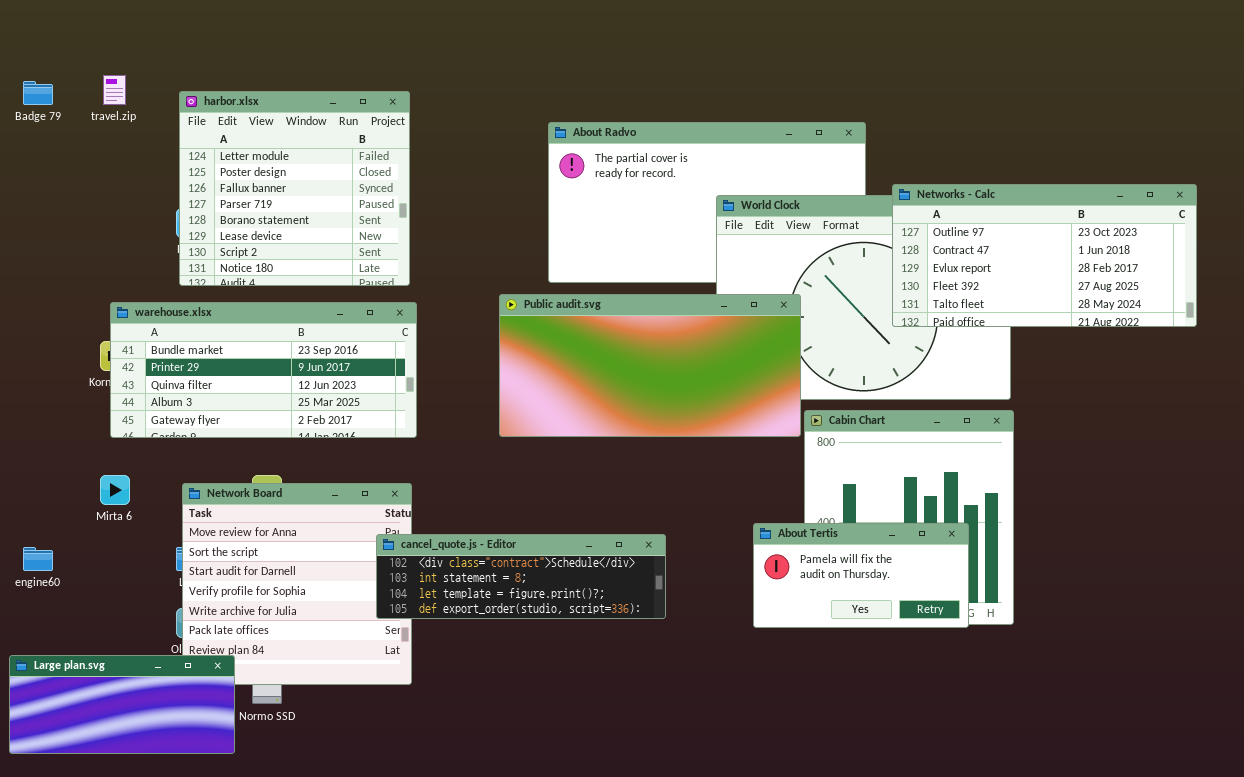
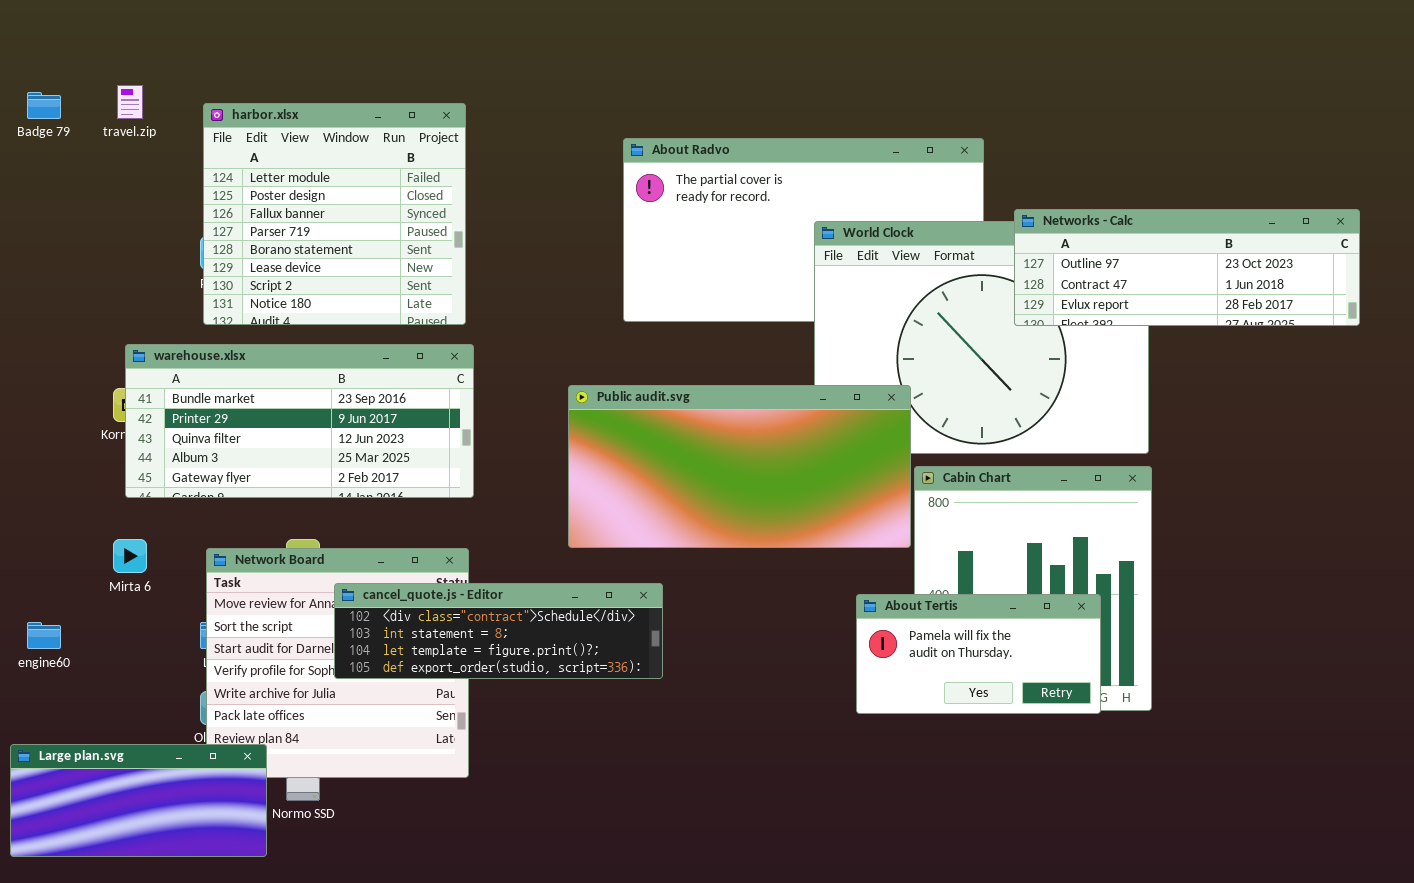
Networks - Calc: [892,184,1197,327] -> [1014,209,1360,326], resized
Public audit.svg: [499,294,801,437] -> [568,385,911,548], moved
cancel_quote.js - Editor: [376,534,666,619] -> [334,583,663,679], moved

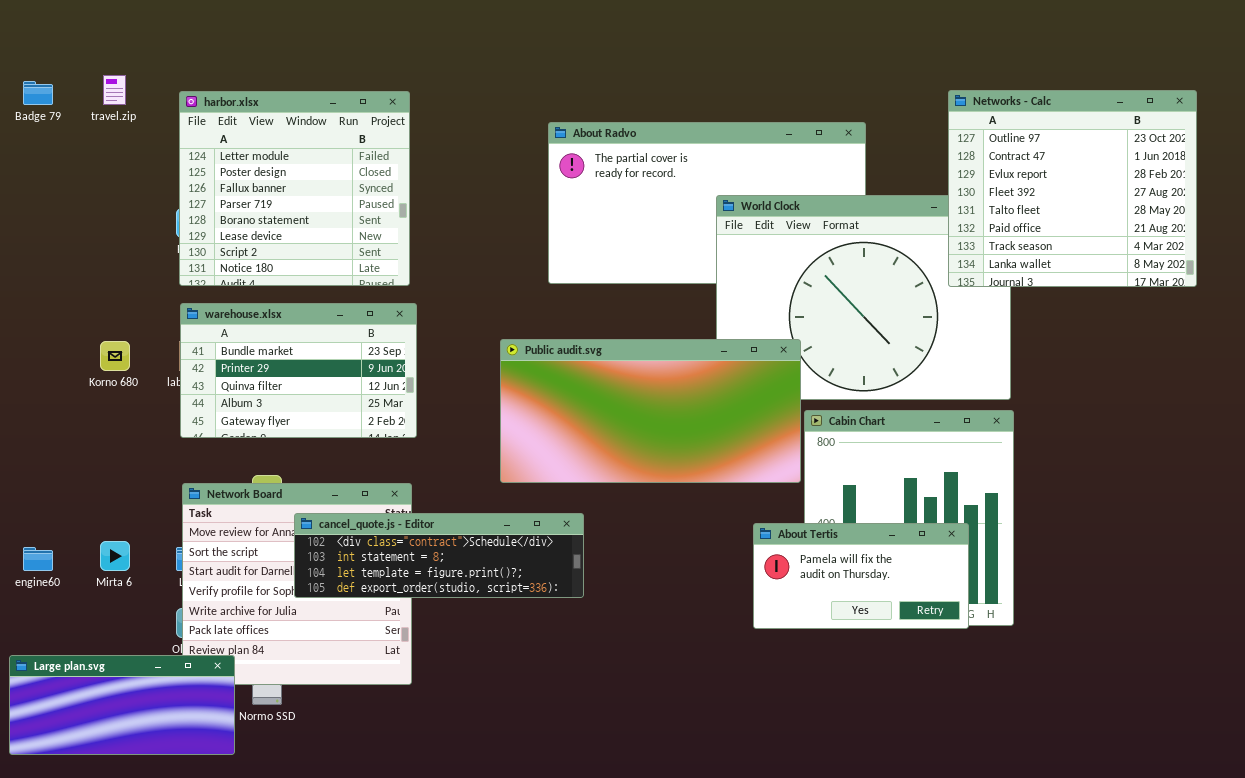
Networks - Calc: [1014,209,1360,326] -> [948,90,1197,287], resized
warehouse.xlsx: [125,344,474,498] -> [180,303,417,438], resized
Mirta 6: [113,539,147,573] -> [100,541,130,571], moved

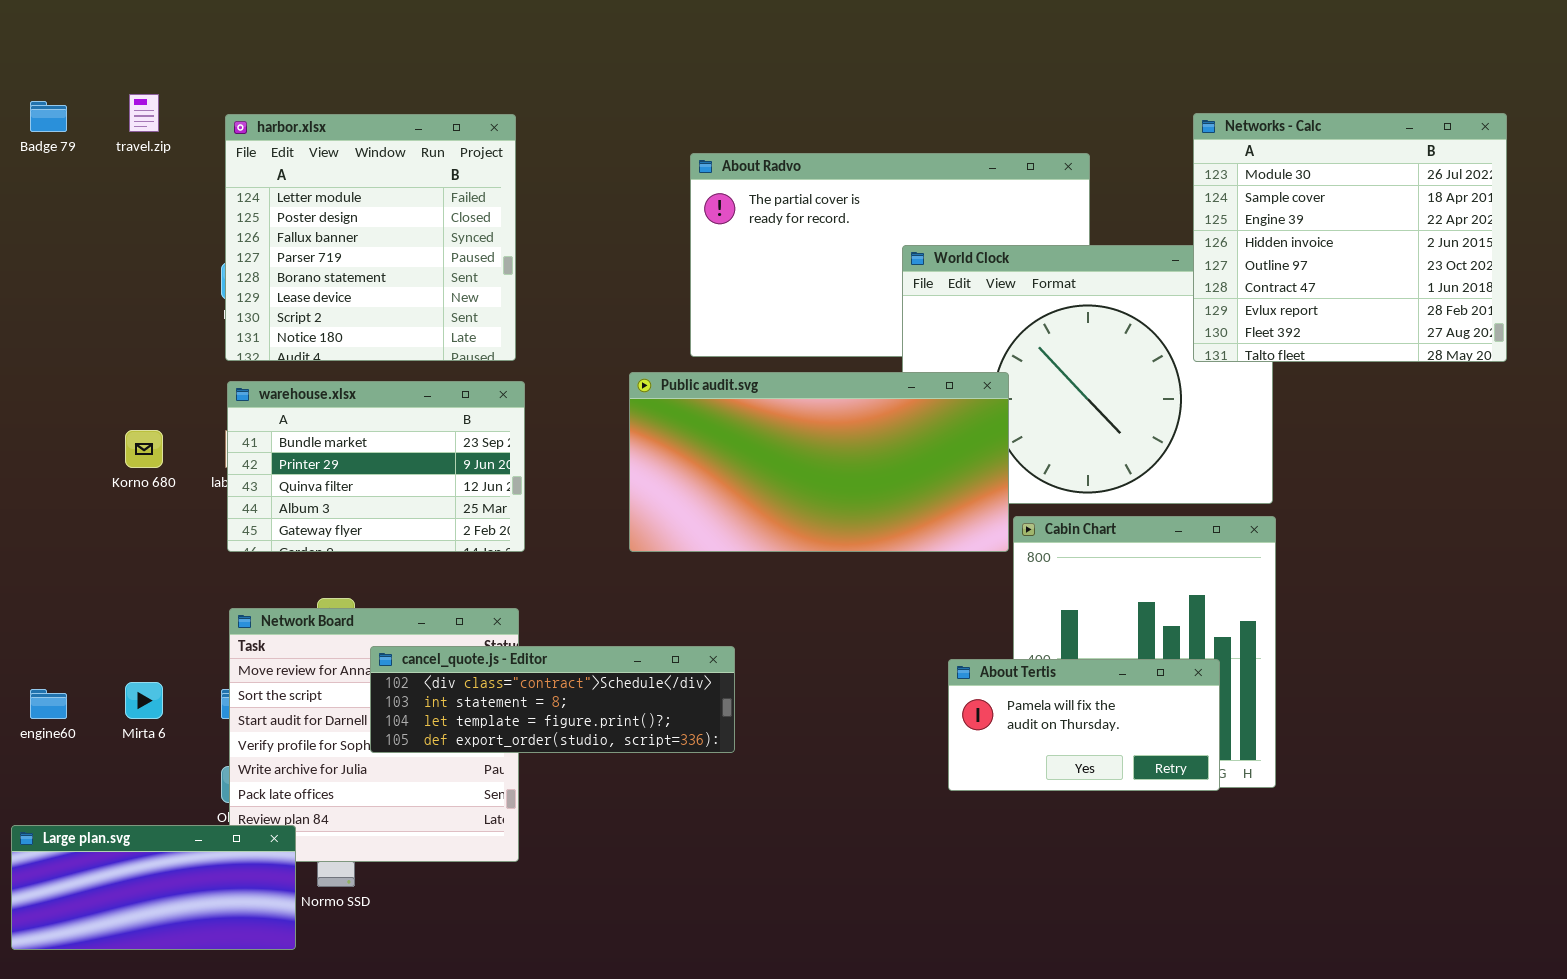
Networks - Calc: [948,90,1197,287] -> [1193,113,1507,362], scrolled up 4 rows
Public audit.svg: [500,339,801,483] -> [629,372,1009,552], moved

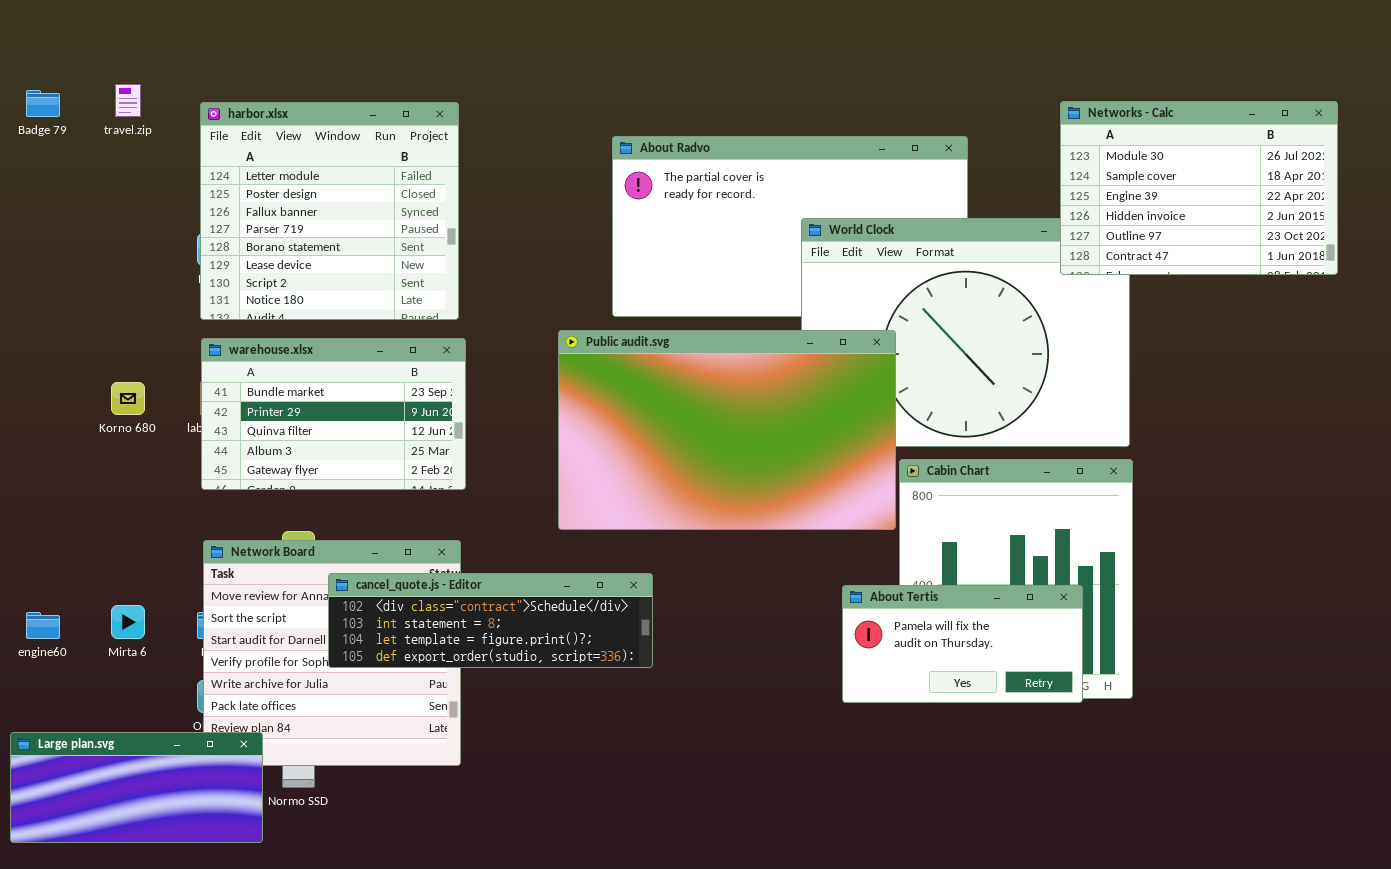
Networks - Calc: [1193,113,1507,362] -> [1060,101,1338,275], resized
Public audit.svg: [629,372,1009,552] -> [558,330,896,530], resized

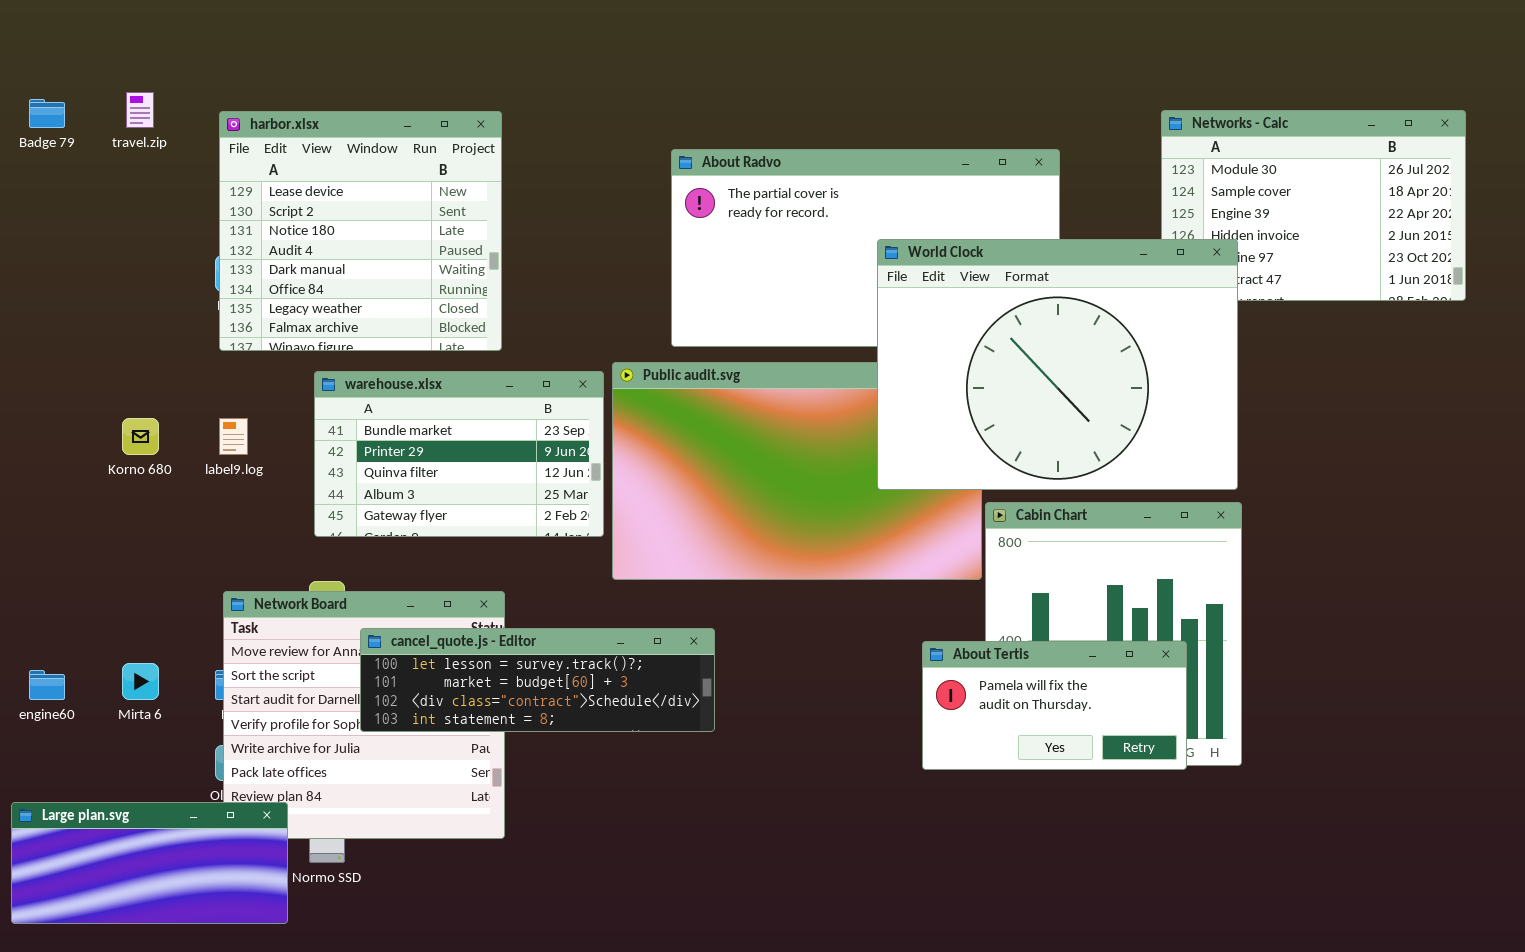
harbor.xlsx: [200,102,459,320] -> [219,111,502,351], scrolled down 5 rows
World Clock: [801,218,1130,447] -> [877,239,1238,490], raised
warehouse.xlsx: [201,338,466,490] -> [314,371,604,537], moved
cancel_quote.js - Editor: [328,573,653,668] -> [360,628,715,732], scrolled up 2 rows

